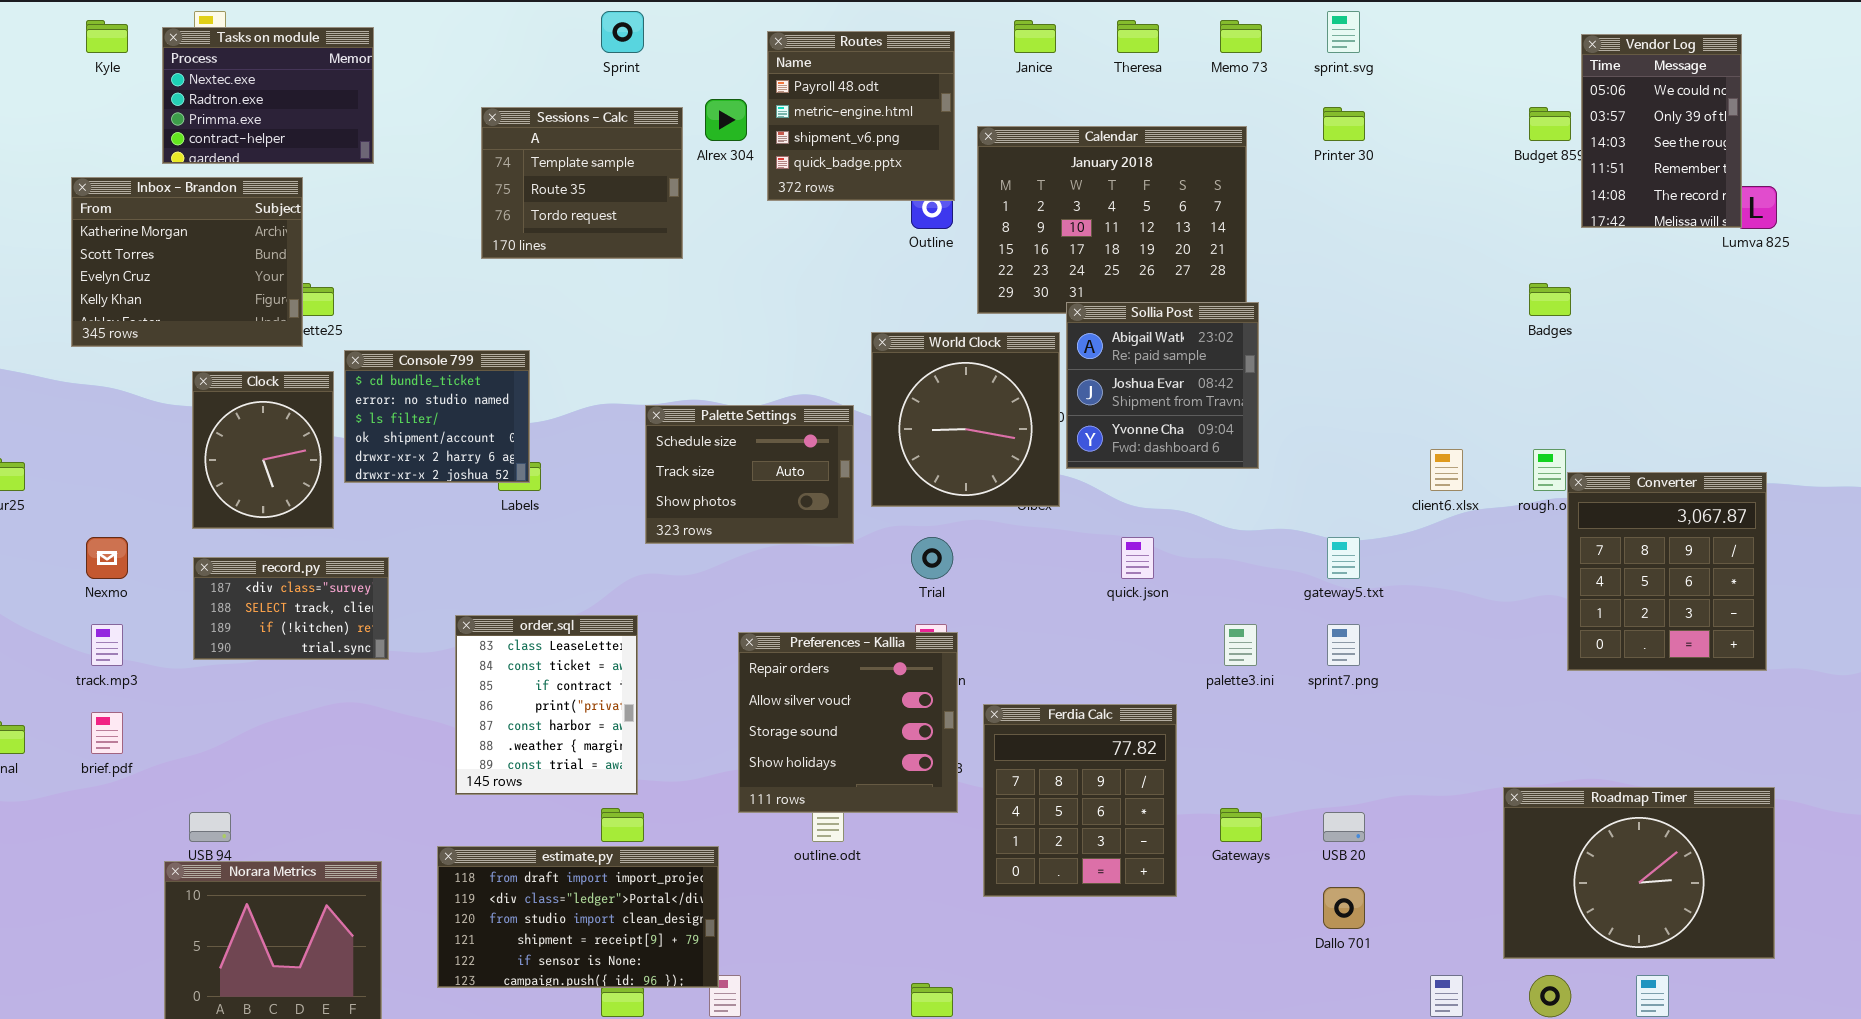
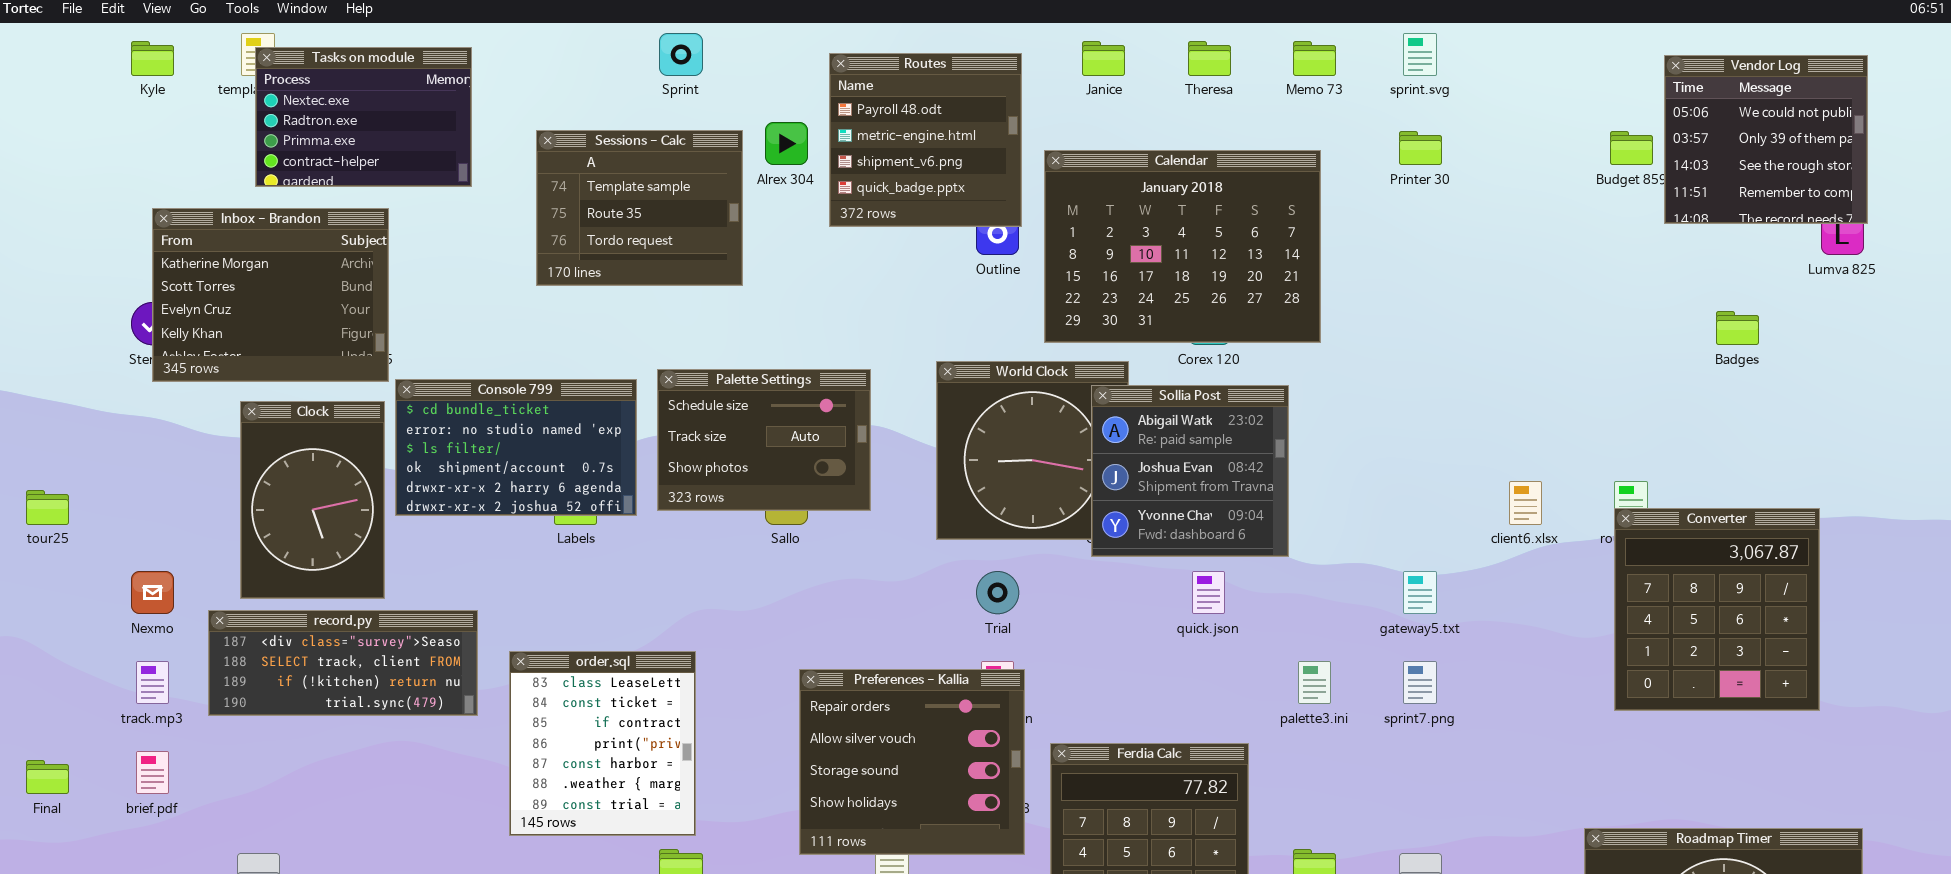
Tasks on module: [162,27,374,164] -> [255,47,472,187], moved
Vendor Log: [1581,34,1742,228] -> [1664,55,1868,224], resized
Inbox - Brandon: [71,177,303,347] -> [152,208,389,382], moved
Badges: [1529,283,1571,316] -> [1716,311,1759,345], moved
Sollia Post: [1066,302,1259,469] -> [1091,385,1289,557], moved
Console 799: [344,350,530,483] -> [395,379,637,516], resized
Clock: [192,371,334,529] -> [240,401,385,599], resized
Palette Settings: [645,405,854,544] -> [657,369,871,511], moved
Converter: [1567,472,1767,671] -> [1614,508,1820,711], moved
record.py: [193,557,389,660] -> [208,610,478,716], moved, resized

